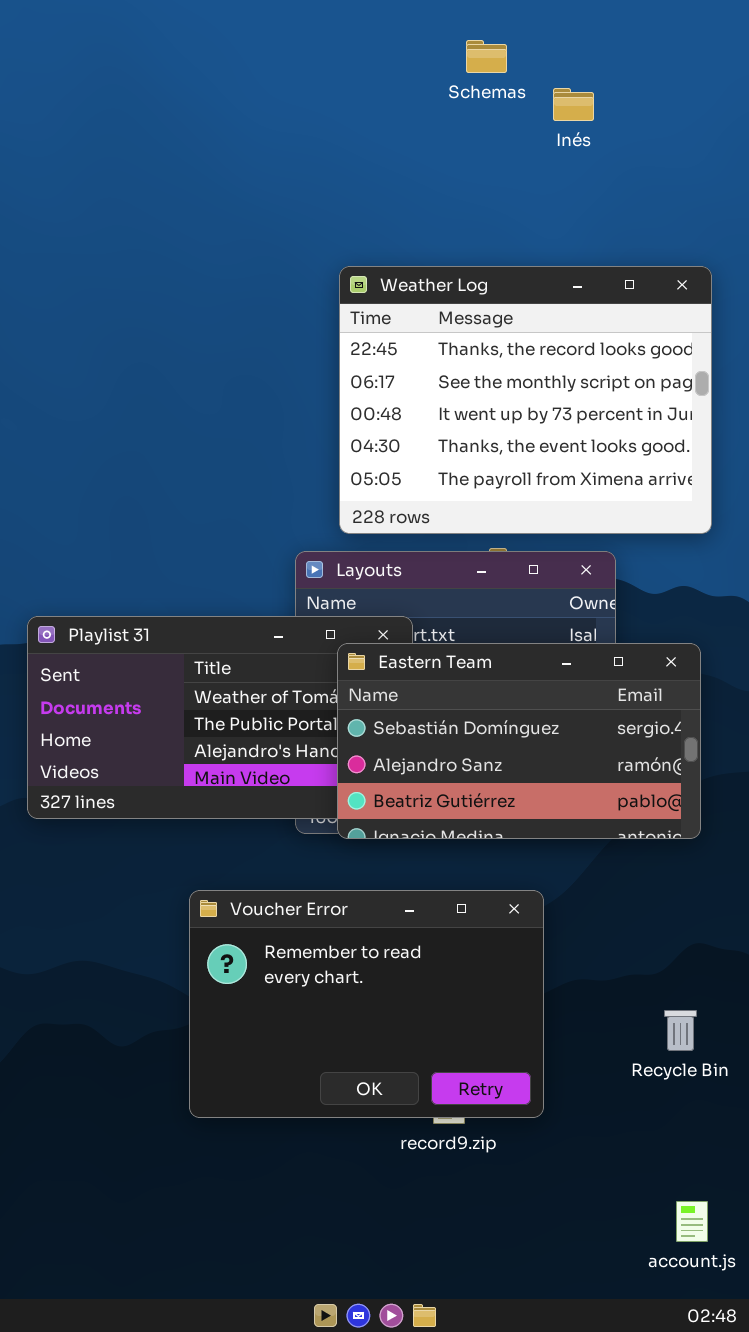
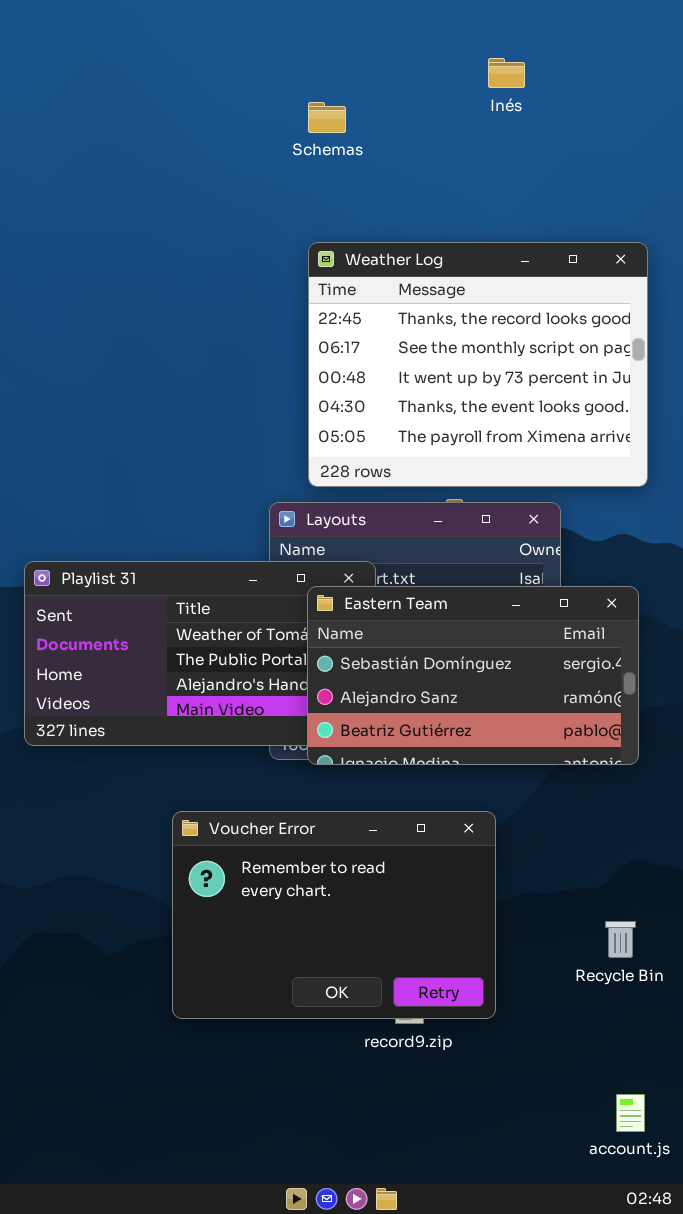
Schemas: [466,40,507,73] -> [308,102,346,133], moved
Inés: [553,88,594,121] -> [488,58,525,88], moved

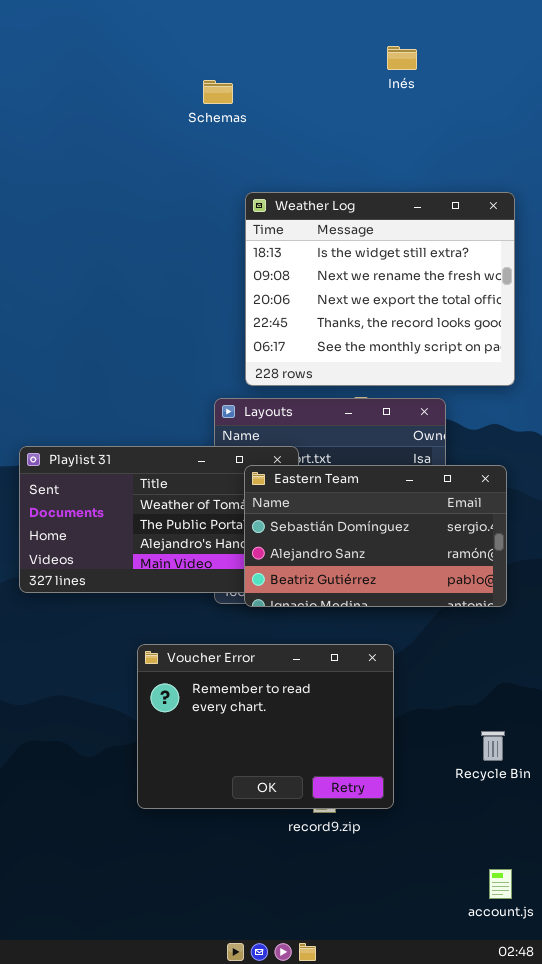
Schemas: [308,102,346,133] -> [203,80,233,104], moved
Weather Log: [308,242,648,487] -> [245,192,515,386], scrolled up 3 rows

